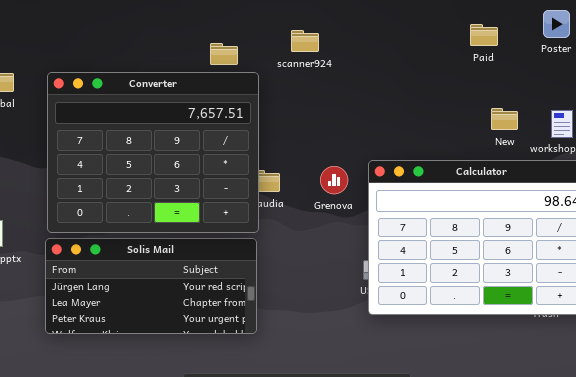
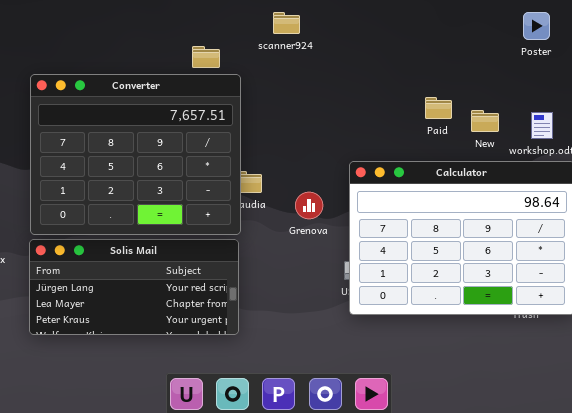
Paid: [470,24,498,46] -> [425,97,452,119], moved
scanner924: [291,30,319,52] -> [273,12,300,34], moved
Grenova: [320,166,348,194] -> [295,192,323,219], moved

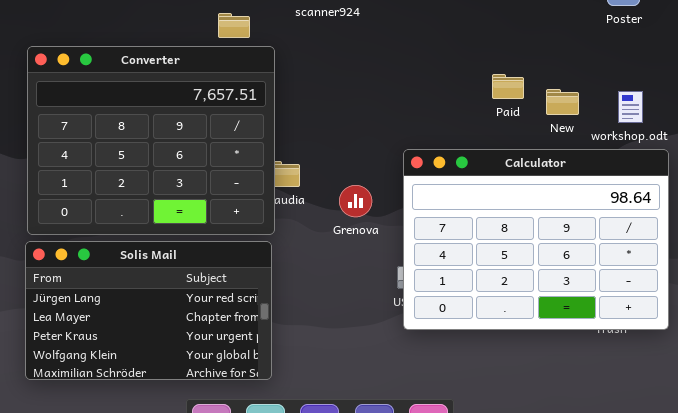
Solis Mail: [29,239,239,335] -> [25,241,272,380], resized

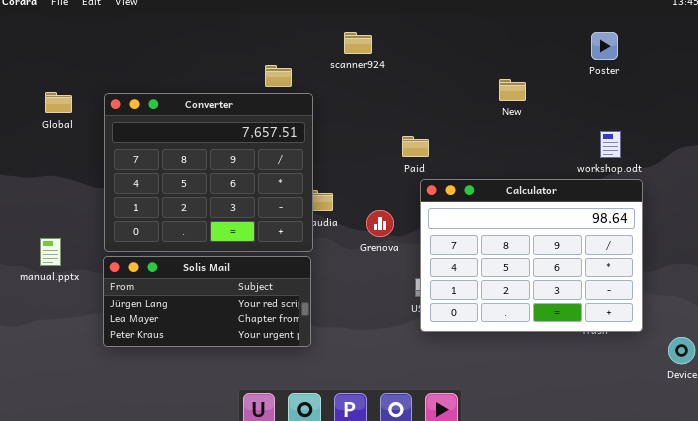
Paid: [492,74,524,99] -> [402,136,429,157], moved
New: [546,89,579,115] -> [499,79,526,101], moved
Solis Mail: [25,241,272,380] -> [103,256,311,347], resized

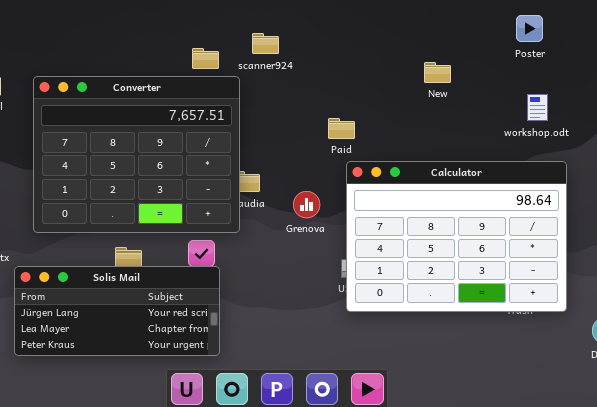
scanner924: [344,32,372,54] -> [252,33,279,54], moved
workshop.odt: [600,131,621,158] -> [527,94,548,121], moved
Solis Mail: [103,256,311,347] -> [14,266,220,356], moved

